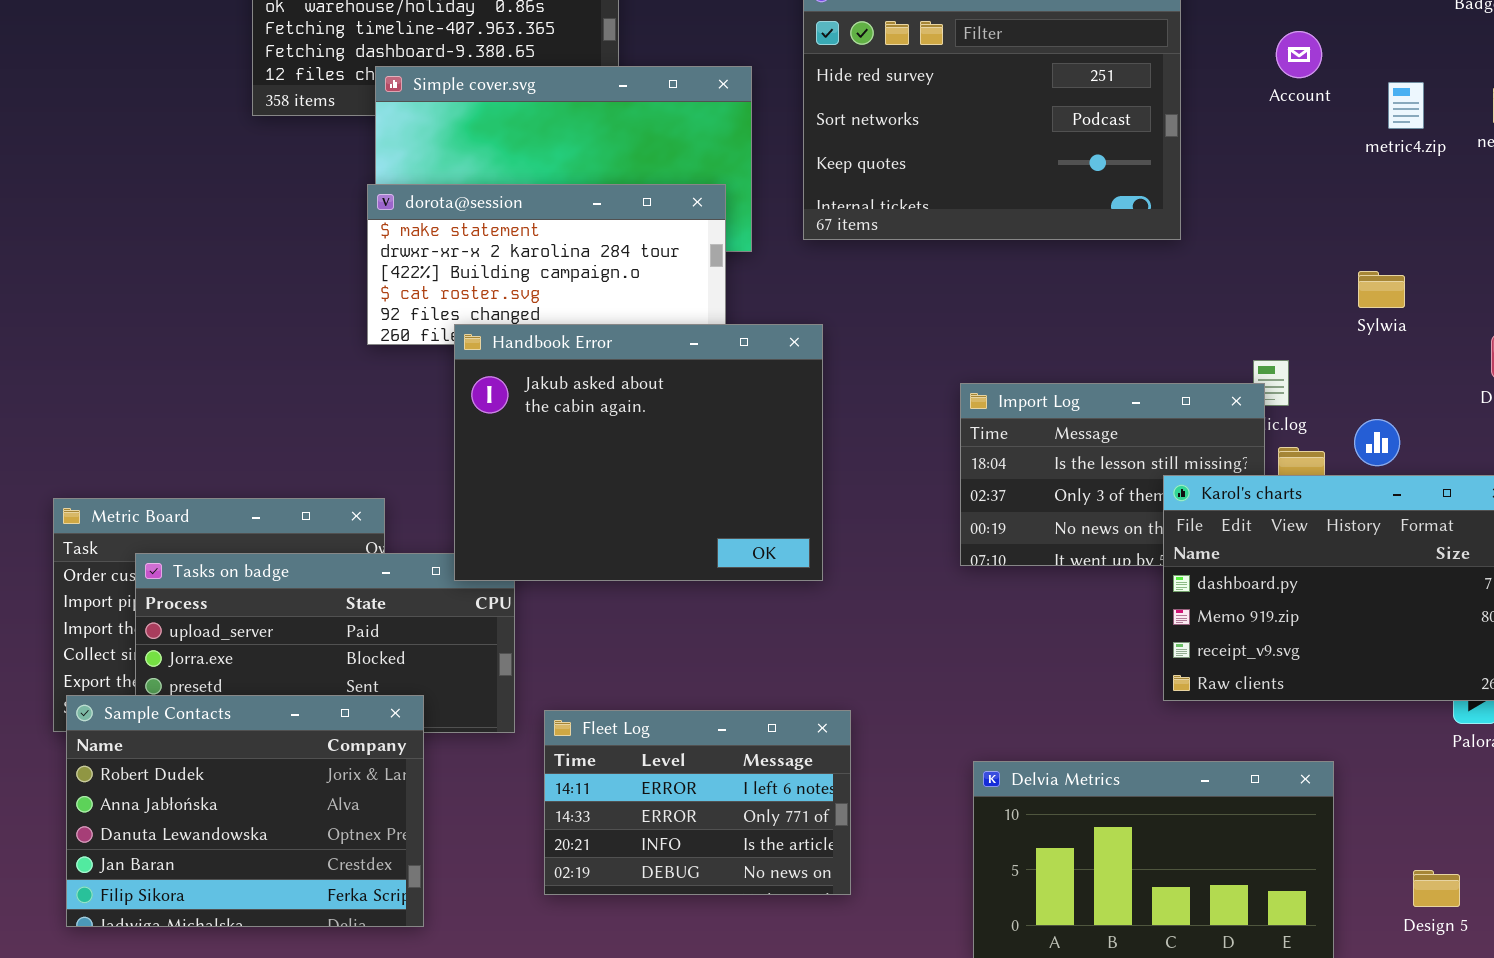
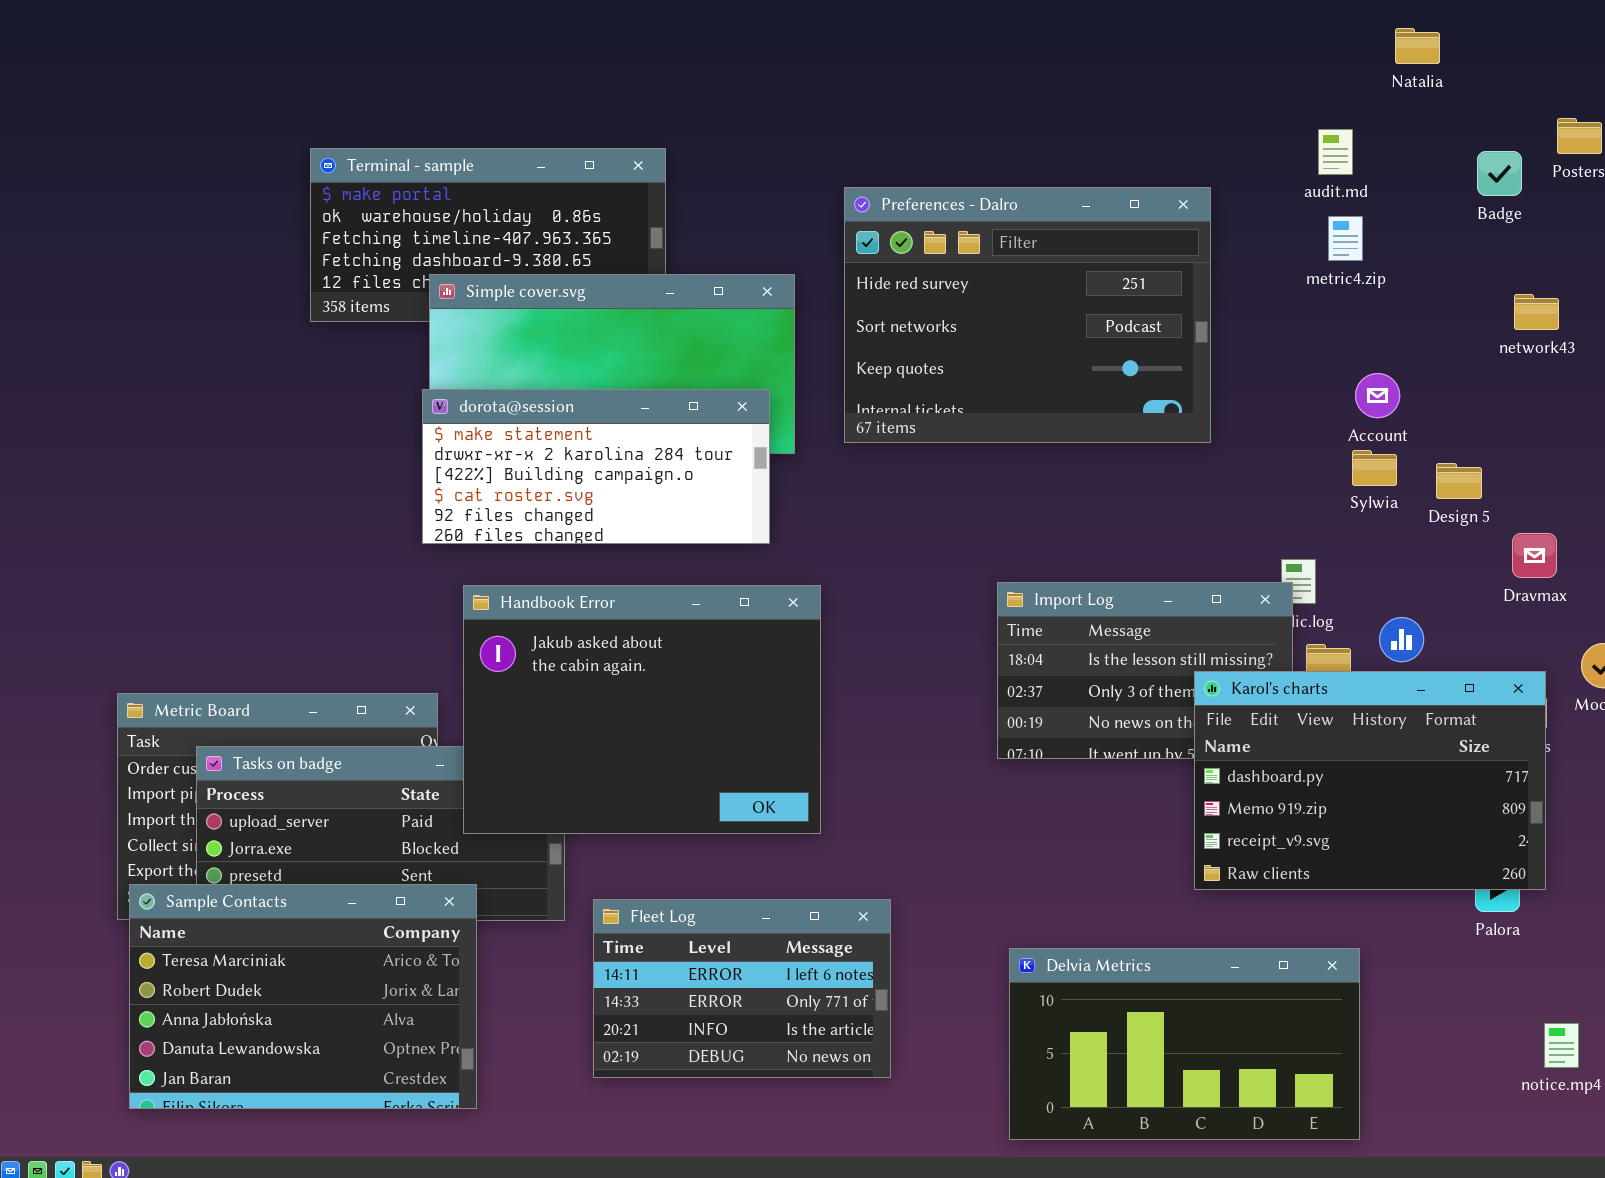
Account: [1276,31,1322,78] -> [1355,373,1400,418], moved
metric4.zip: [1388,82,1424,129] -> [1328,216,1363,261], moved
Sylwia: [1358,271,1405,308] -> [1352,450,1397,486], moved
Handbook Error: [454,324,823,581] -> [463,585,821,834], moved
Sample Contacts: [66,695,424,927] -> [129,884,477,1109], scrolled up 1 row
Design 5: [1413,870,1460,907] -> [1436,463,1482,499], moved

